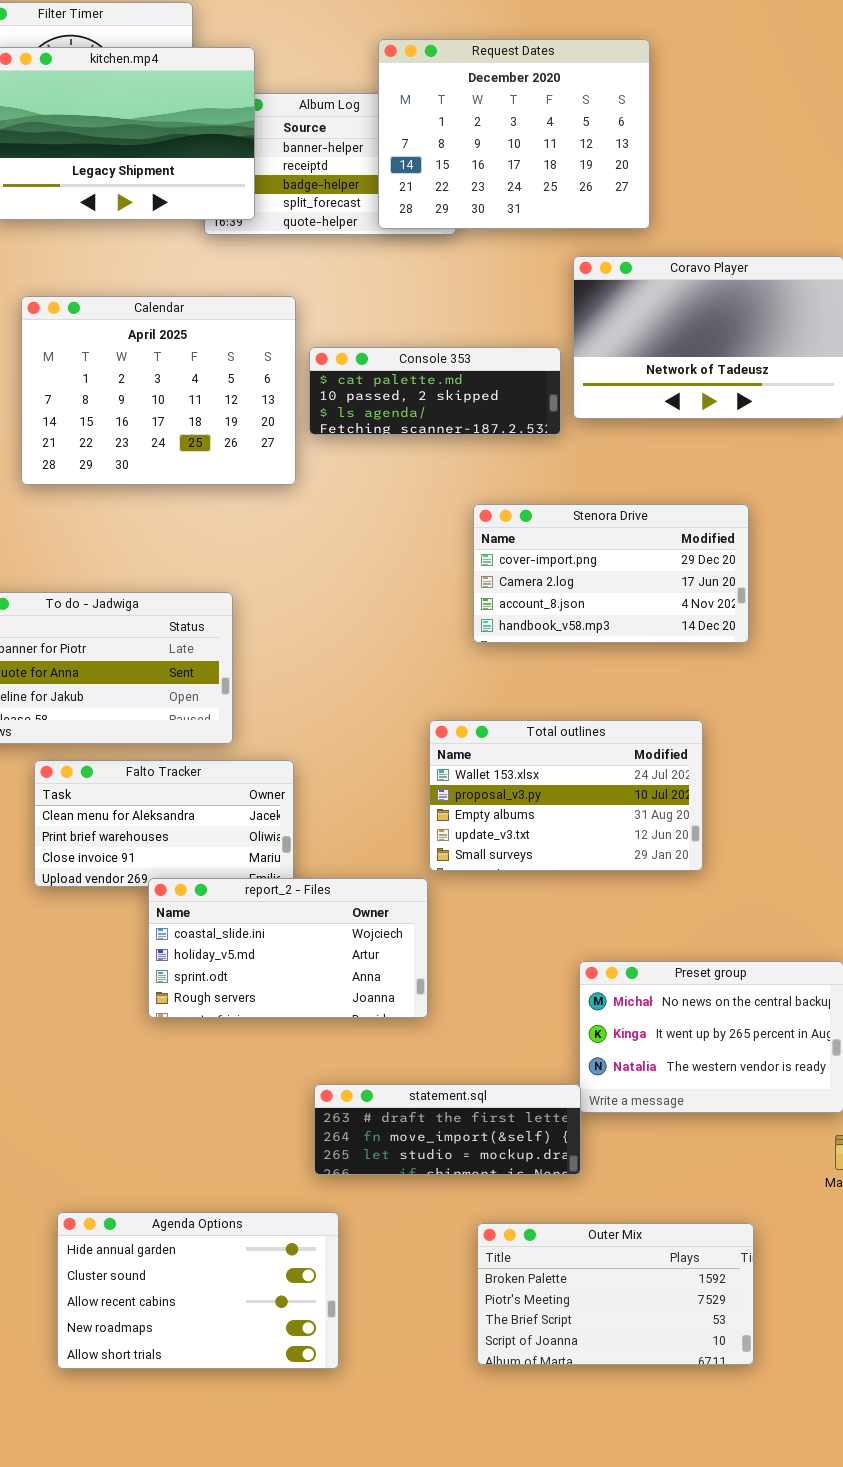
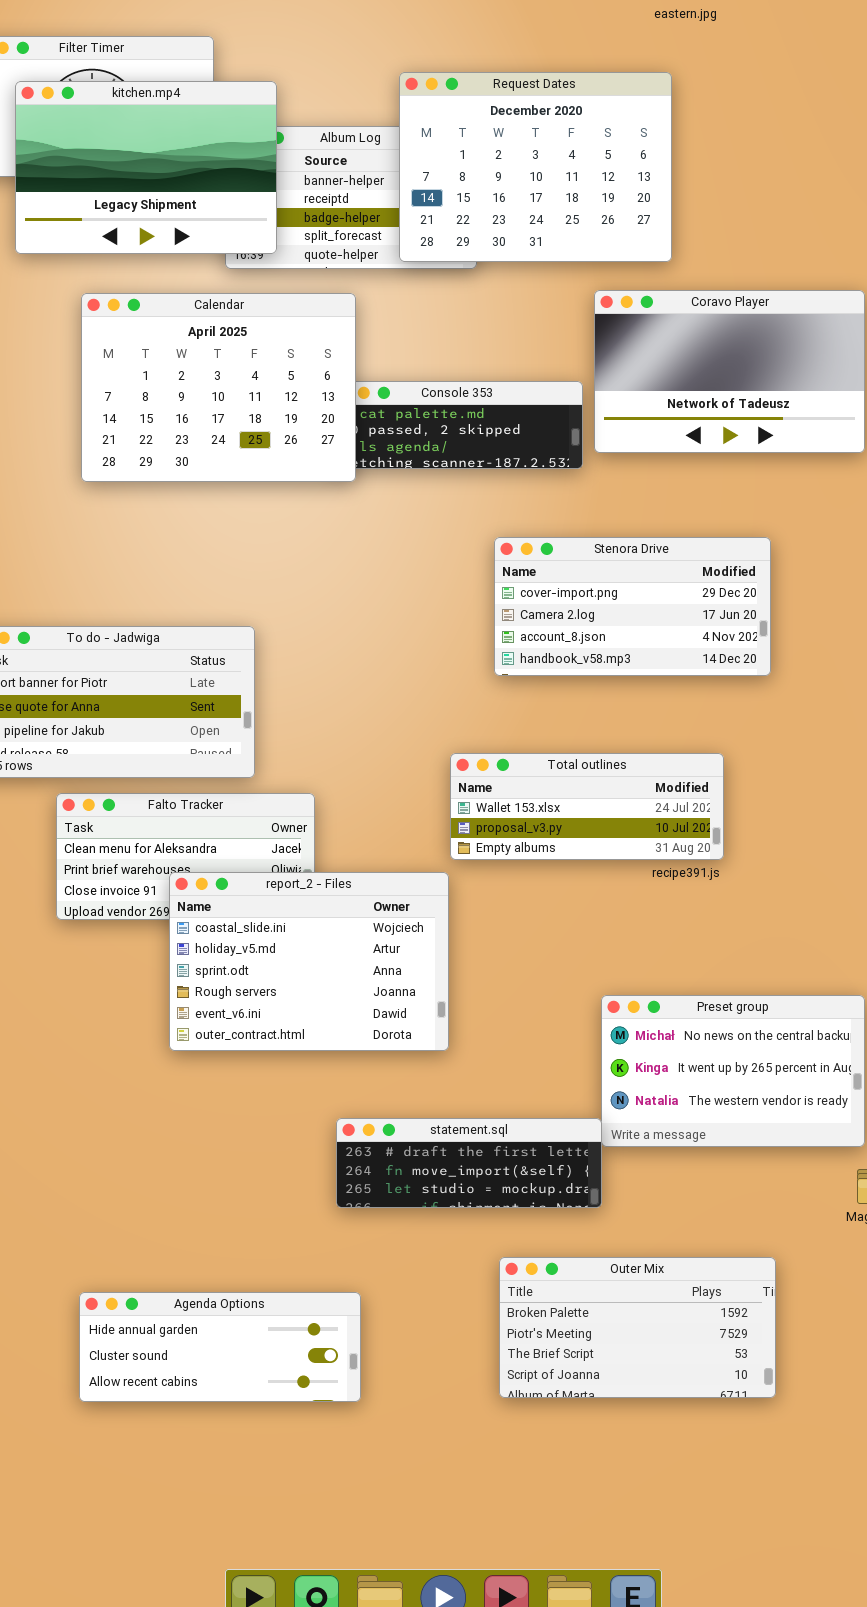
Calendar: [21,296,296,485] -> [81,293,356,482], moved
Total outlines: [429,720,703,871] -> [450,753,724,860], resized
report_2 - Files: [148,878,428,1018] -> [169,872,449,1051], resized
Agenda Options: [57,1212,339,1369] -> [79,1292,361,1402], resized

